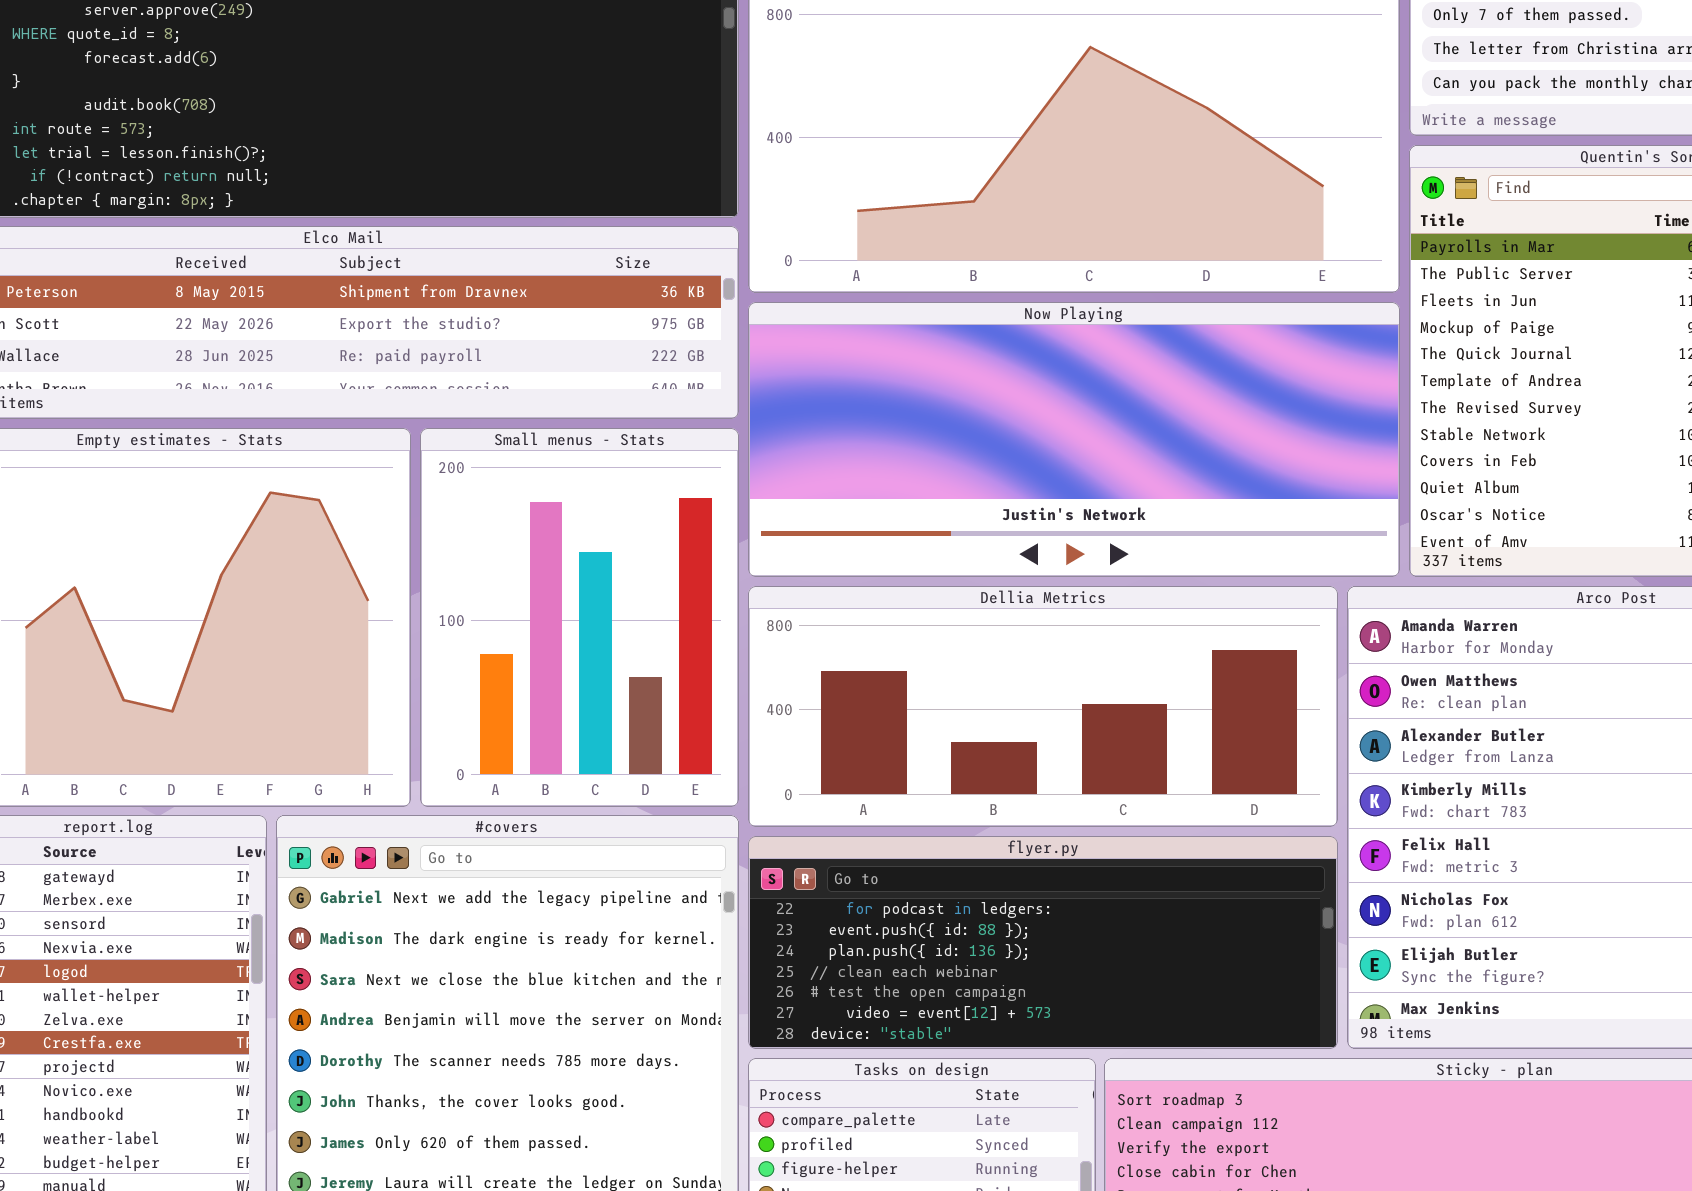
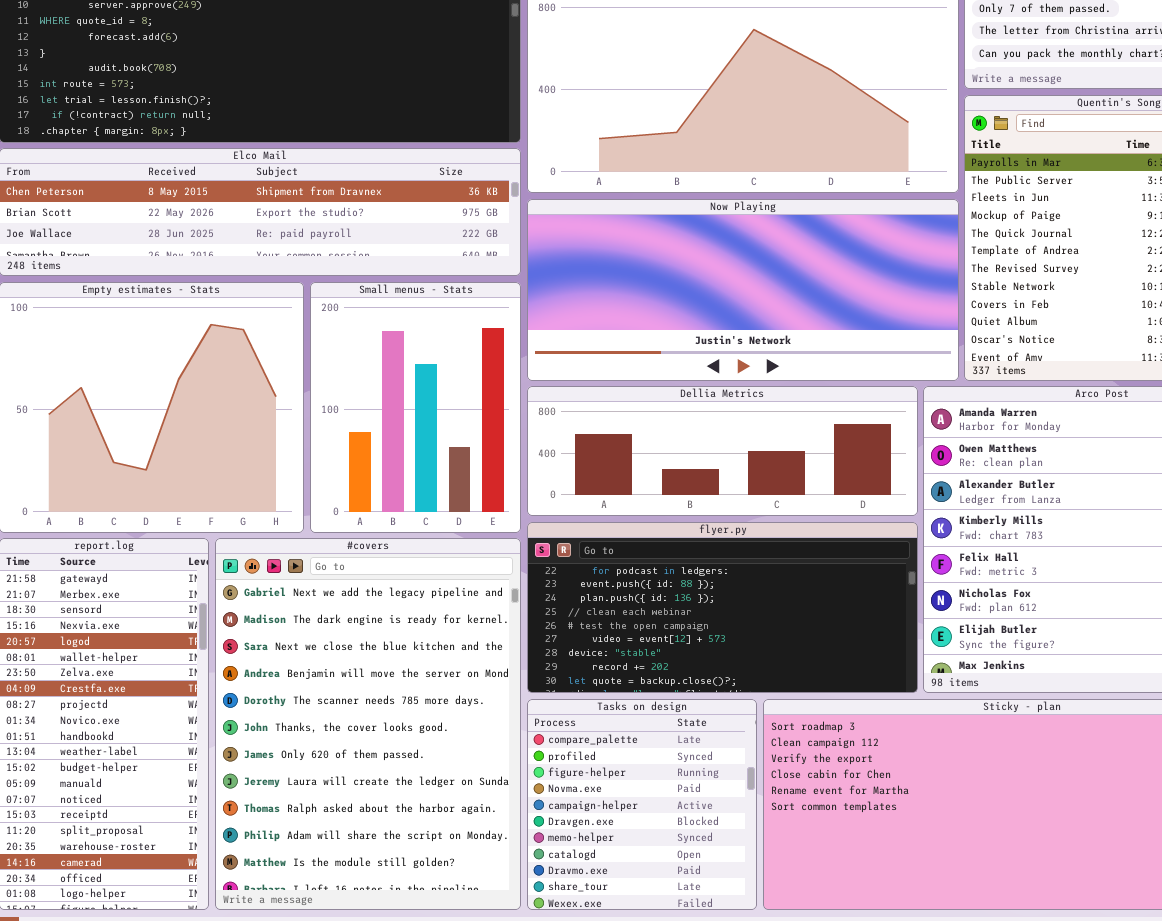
Dellia Metrics: [748,586,1338,827] -> [527,386,918,516], resized
flyer.py: [748,836,1338,1049] -> [527,522,918,693], resized

